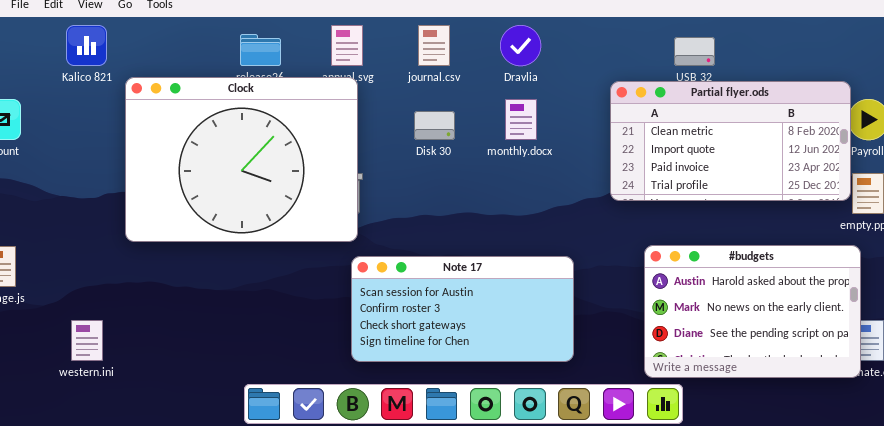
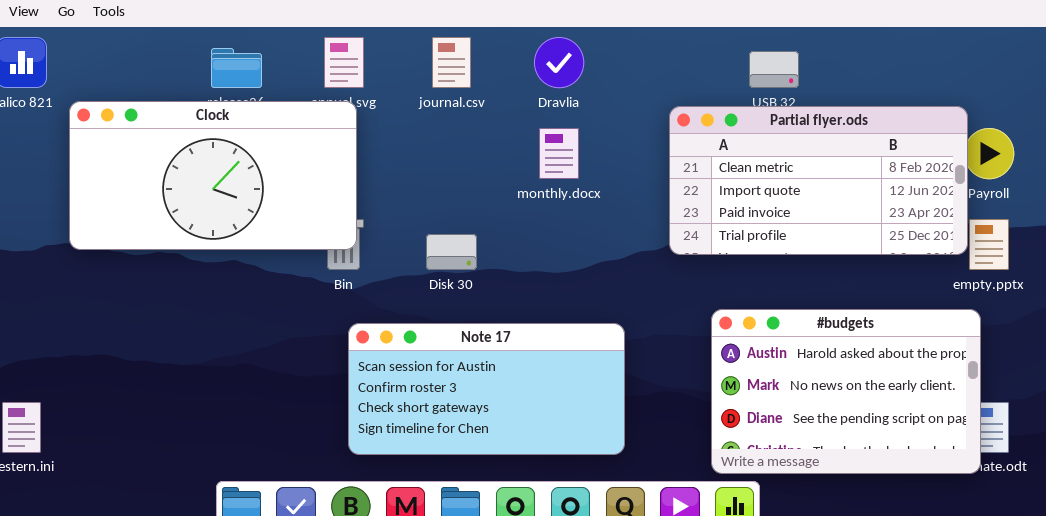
Clock: [125,77,358,242] -> [69,101,357,250], resized
Disk 30: [414,111,455,140] -> [426,234,477,270], moved

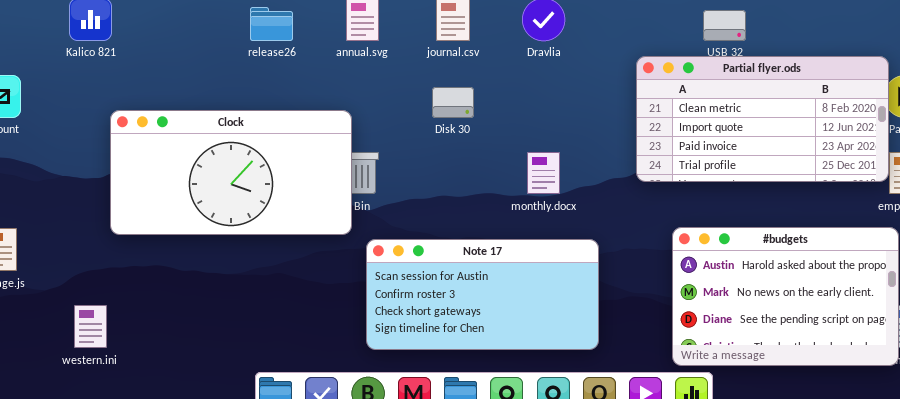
Clock: [69,101,357,250] -> [110,110,352,235], moved
monthly.docx: [539,128,579,179] -> [527,152,560,194], moved
Disk 30: [426,234,477,270] -> [432,87,474,118], moved

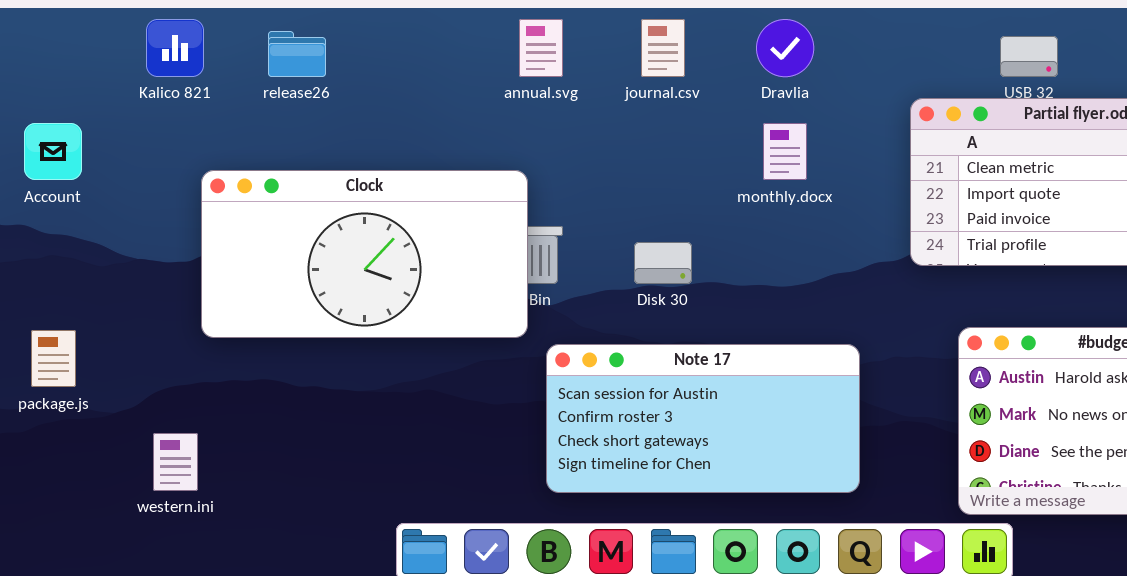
release26: [250,7,293,41] -> [268,31,326,77], moved
Disk 30: [432,87,474,118] -> [634,242,692,284], moved
monthly.docx: [527,152,560,194] -> [763,123,807,180], moved

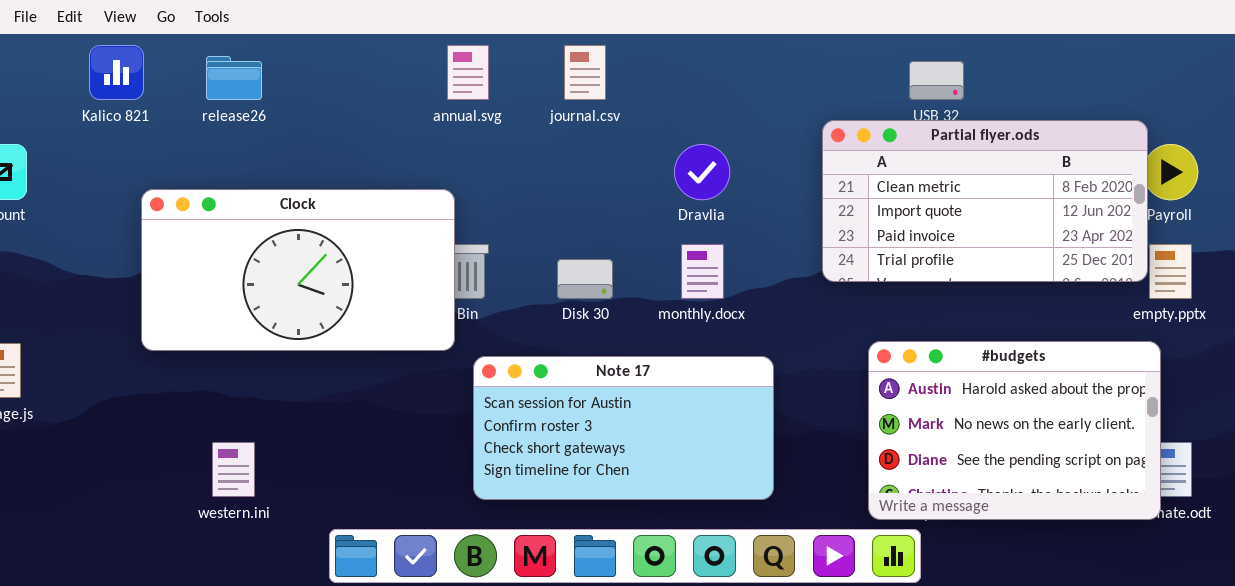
Dravlia: [756,19,814,77] -> [674,144,730,200], moved
monthly.docx: [763,123,807,180] -> [681,244,724,299], moved
western.ini: [153,433,198,491] -> [212,442,255,497], moved

